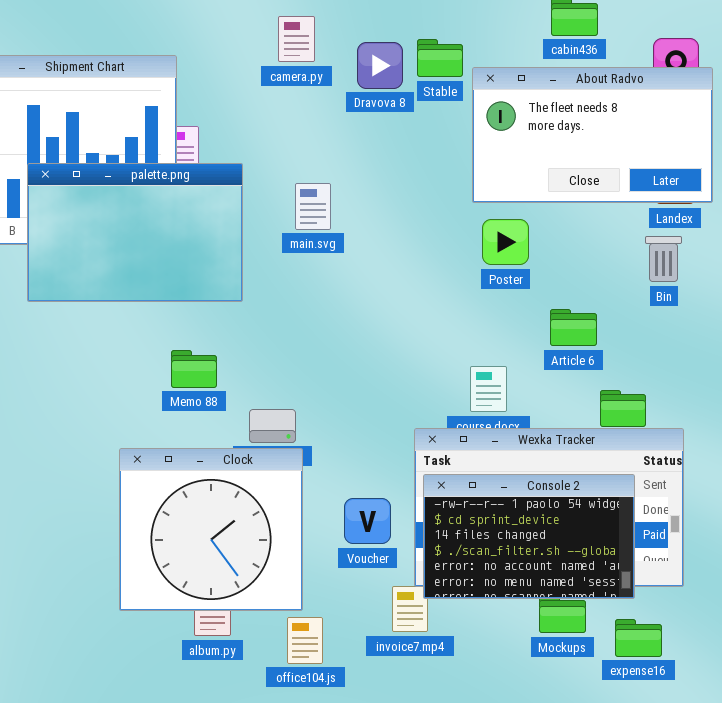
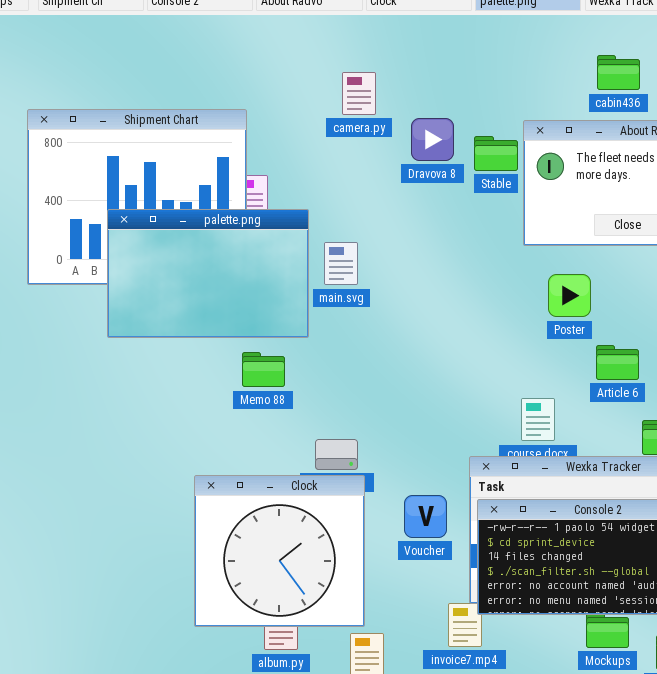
Stable: [417,39,463,77] -> [474,136,518,171], moved
Dravova 8: [357,42,403,89] -> [411,118,454,161], moved
main.svg: [295,183,331,230] -> [324,242,358,285], moved
Poster: [482,219,529,265] -> [548,274,591,317], moved
Memo 88: [171,350,217,388] -> [242,352,285,387], moved
Voucher: [344,498,391,544] -> [404,495,447,538], moved

